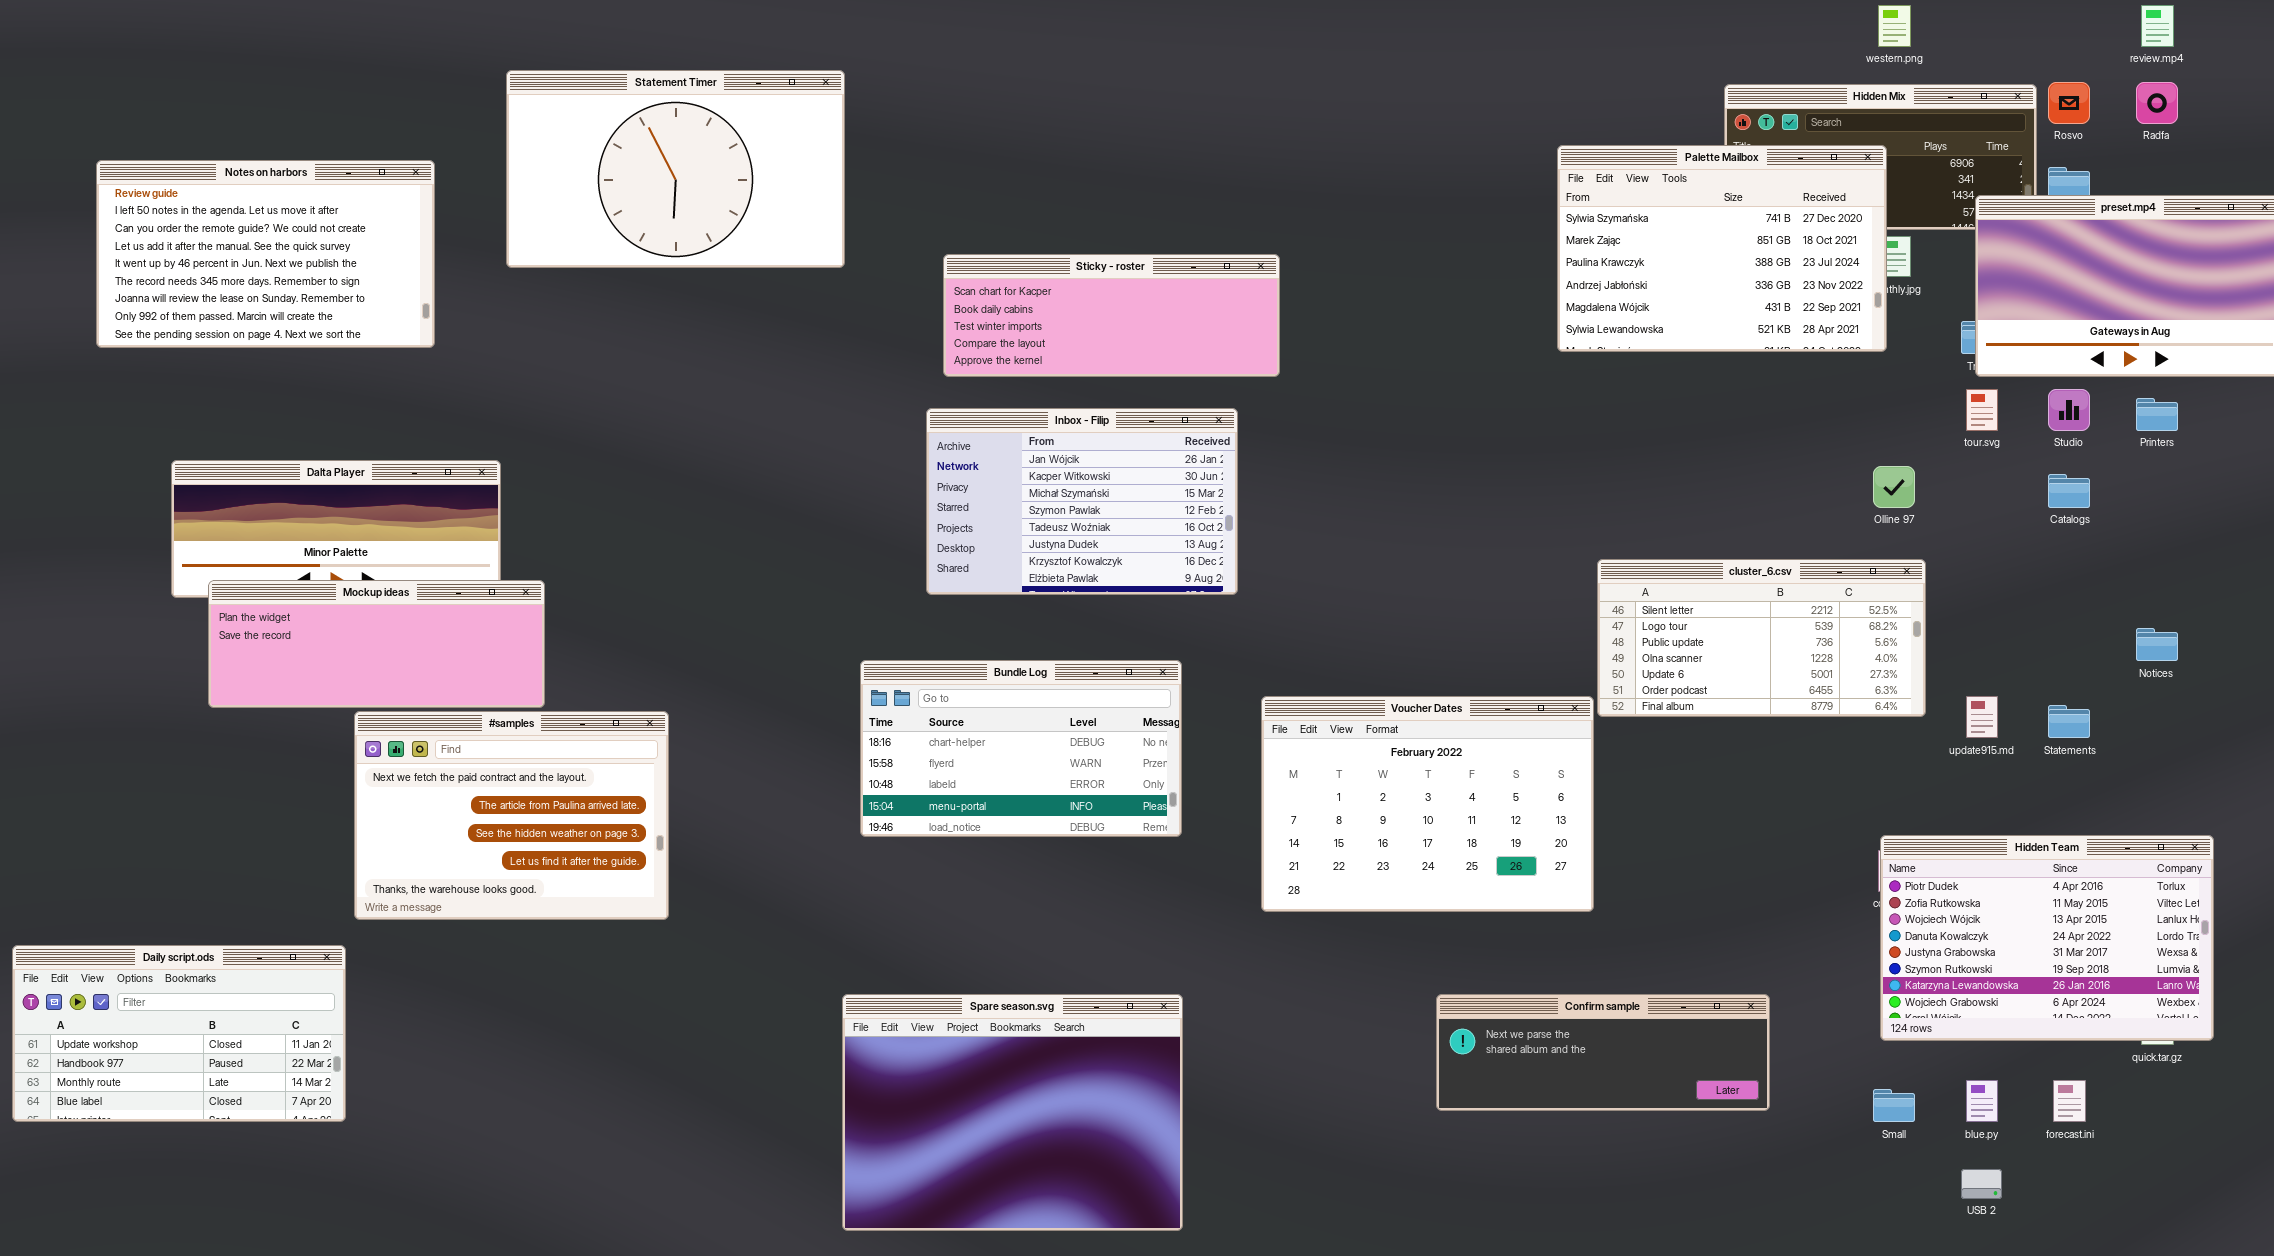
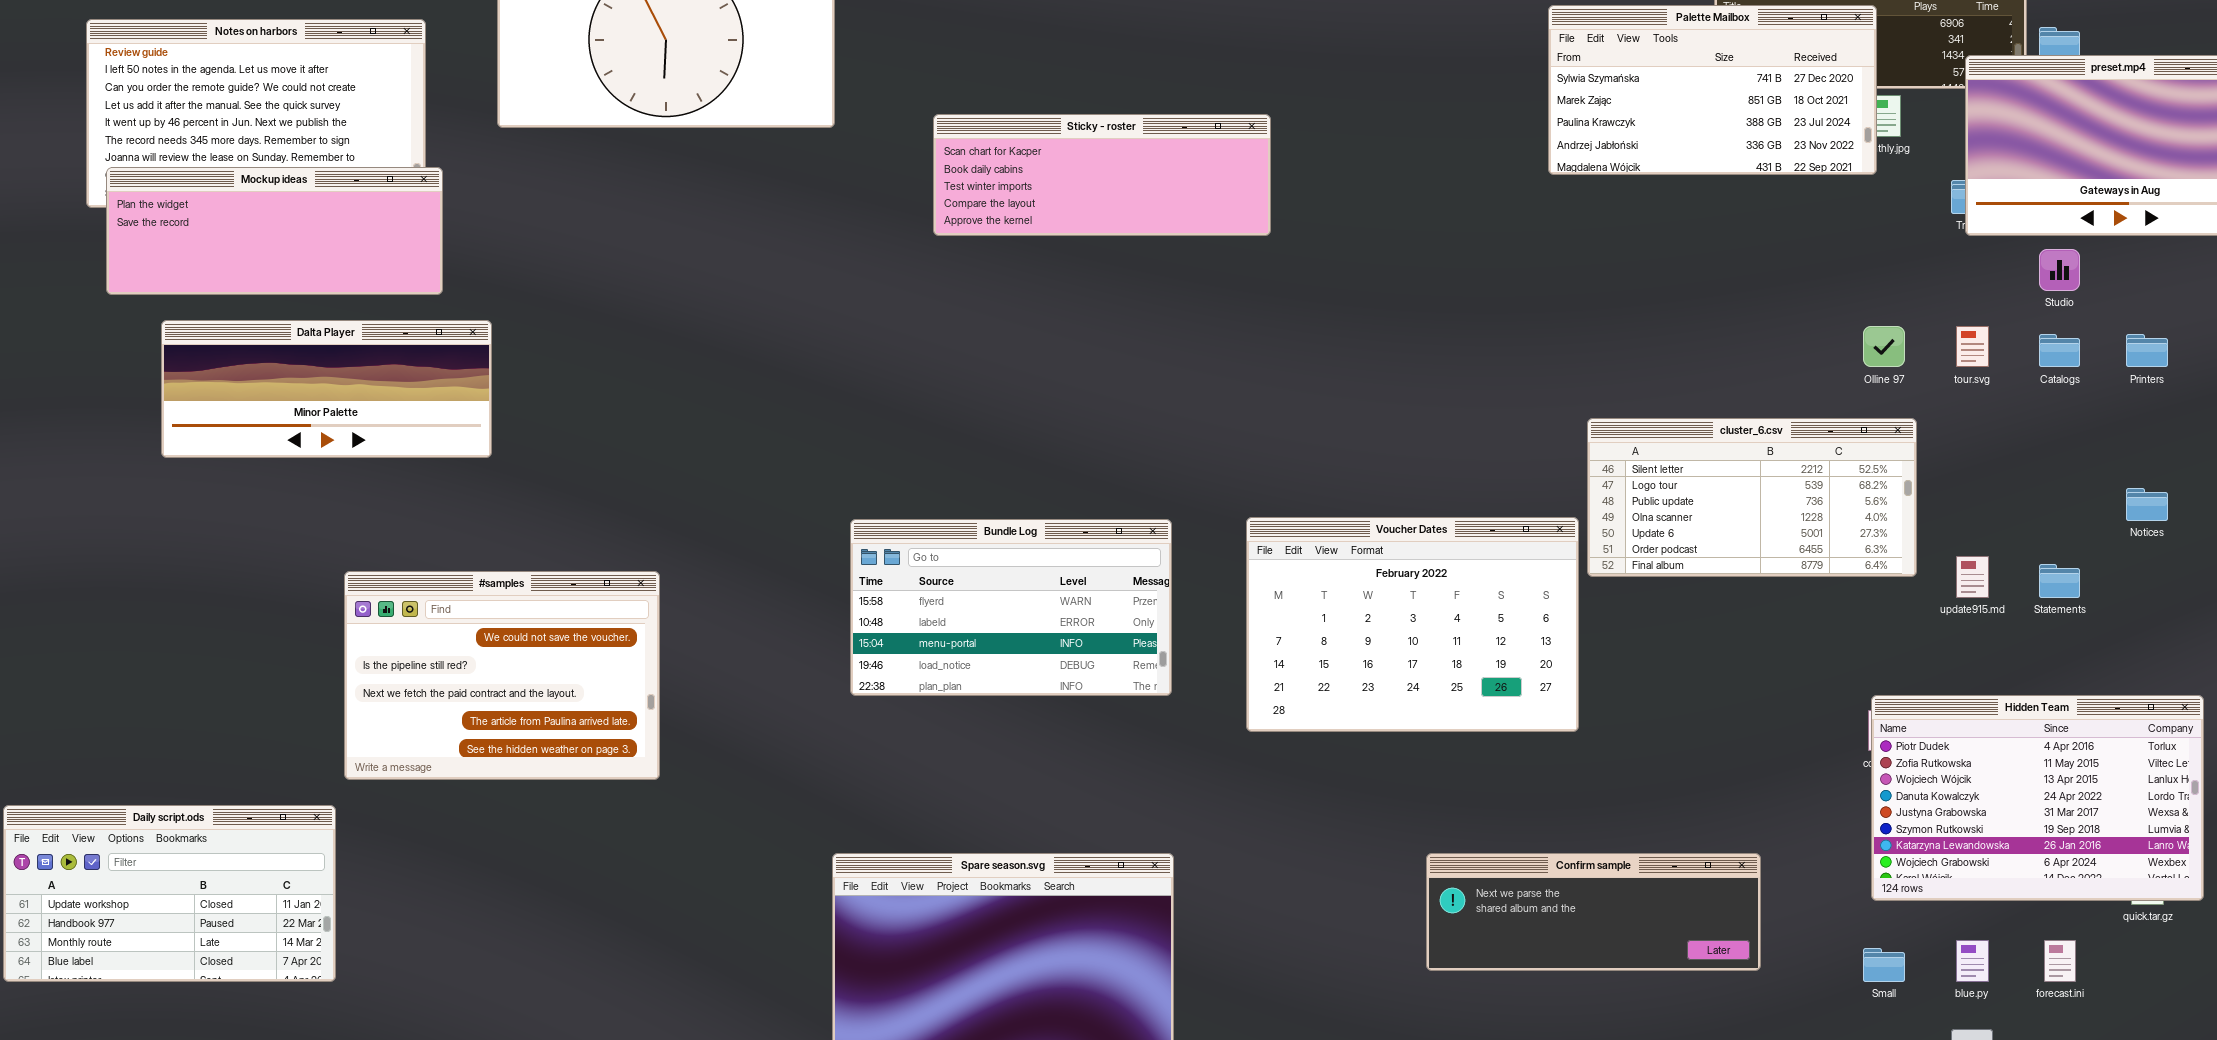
Palette Mailbox: [1557,145,1887,352] -> [1548,5,1877,175], resized
tour.svg: [1966,389,1998,431] -> [1956,326,1989,367], moved
Printers: [2136,398,2178,431] -> [2126,334,2168,367], moved
Inbox - Filip: [926,408,1238,595] -> none, closed
Mockup ideas: [208,580,545,708] -> [106,167,443,295], moved
Bundle Log: [860,660,1182,837] -> [850,519,1172,696], scrolled down 1 row
Voucher Dates: [1261,696,1594,912] -> [1246,517,1579,732], moved
#samples: [354,711,669,920] -> [344,571,660,780], scrolled up 2 rows

